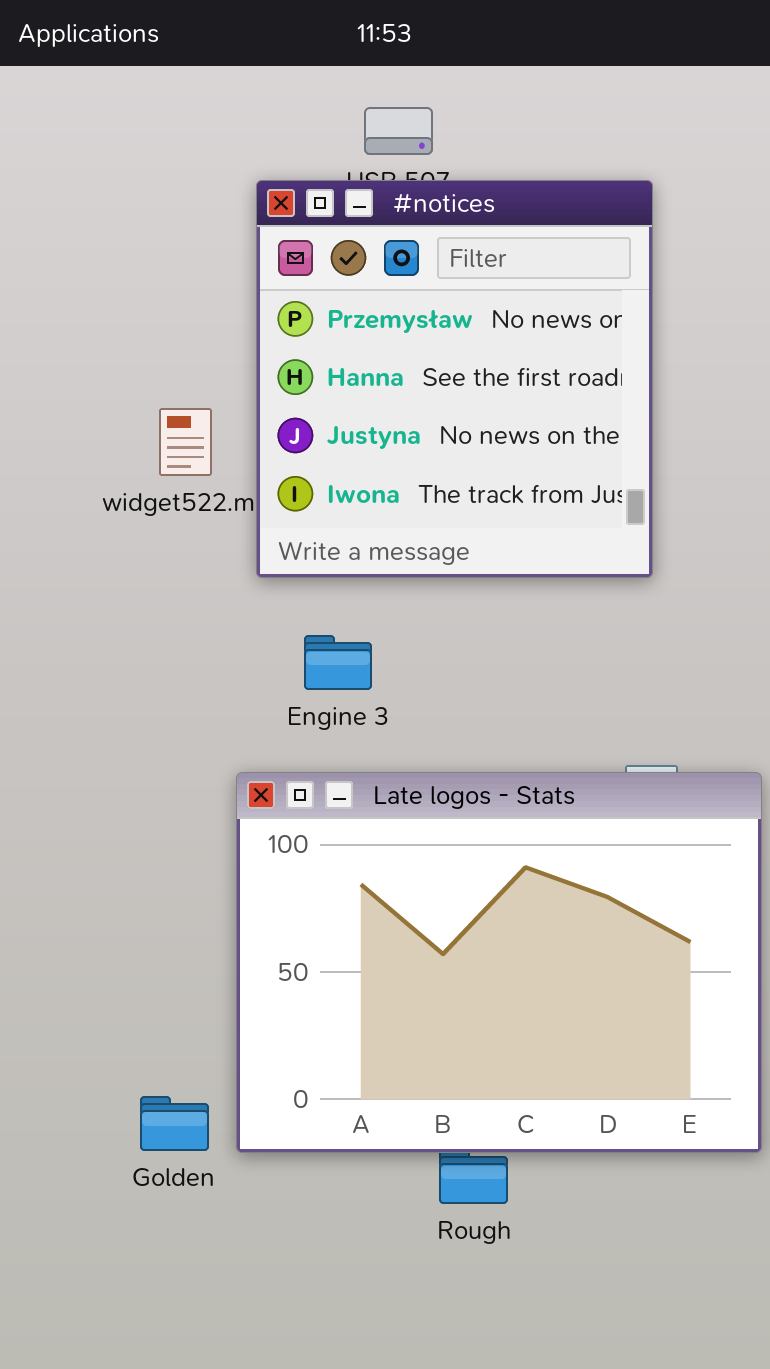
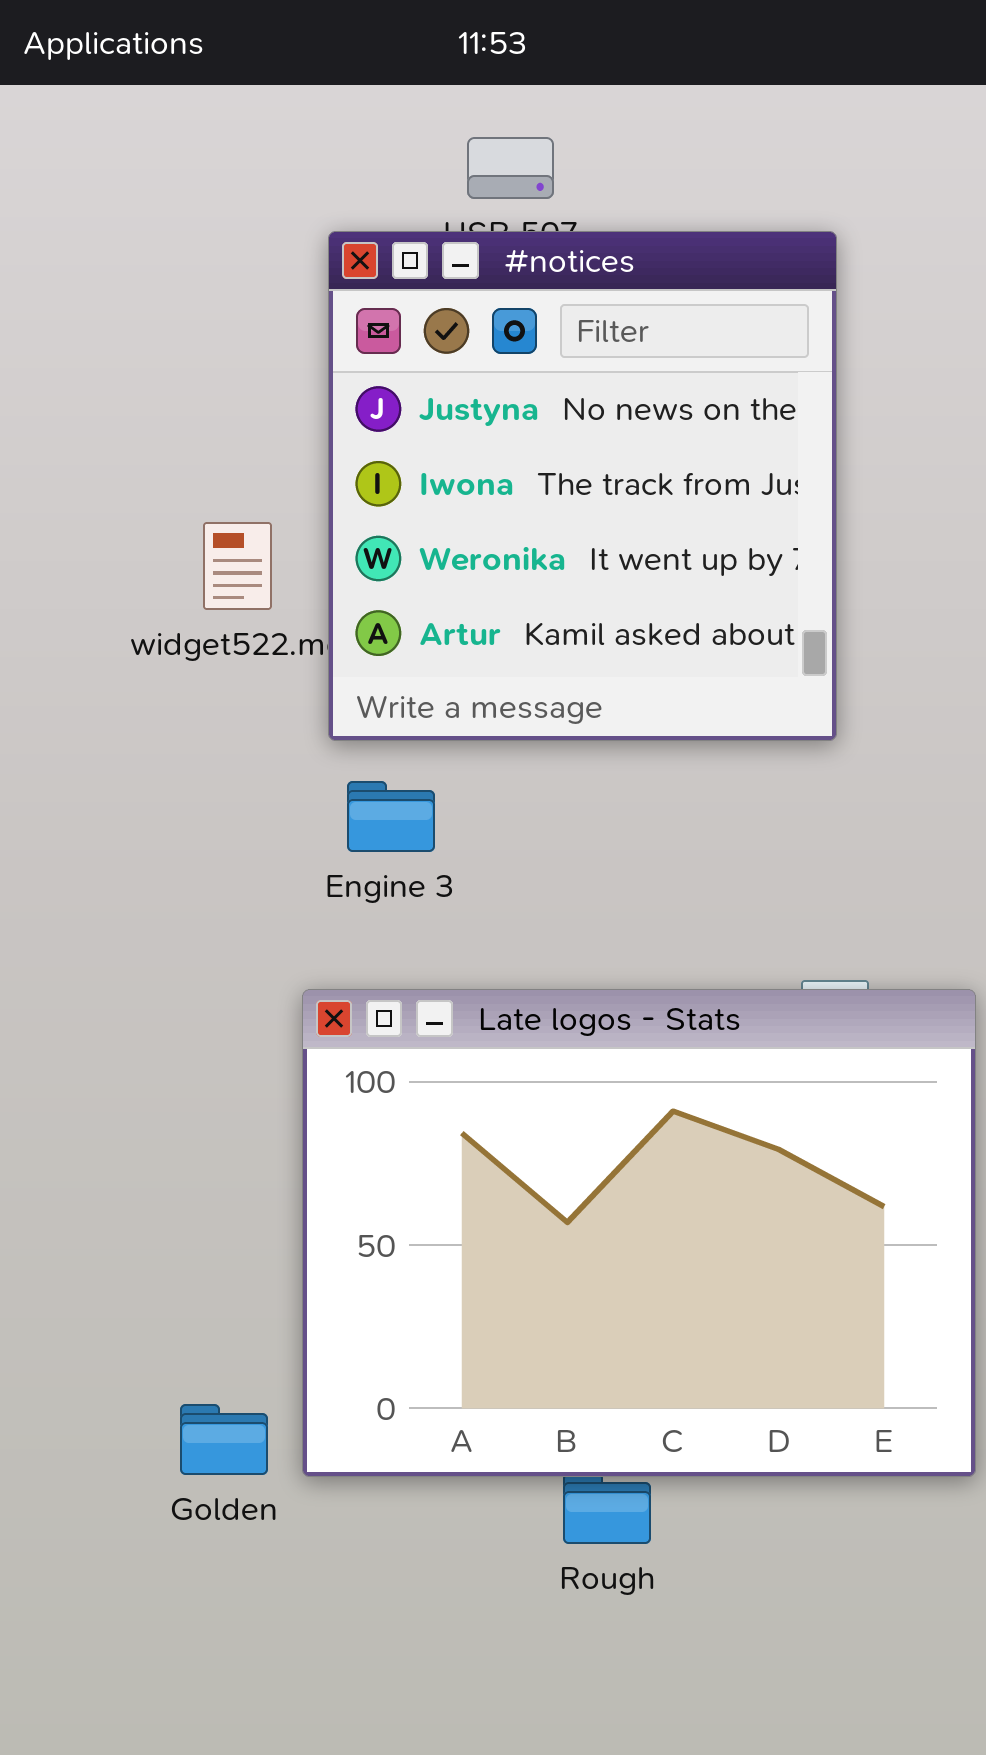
#notices: [256,180,653,578] -> [328,231,837,741], scrolled down 2 rows
Engine 3: [304,635,372,690] -> [347,781,435,852], moved

